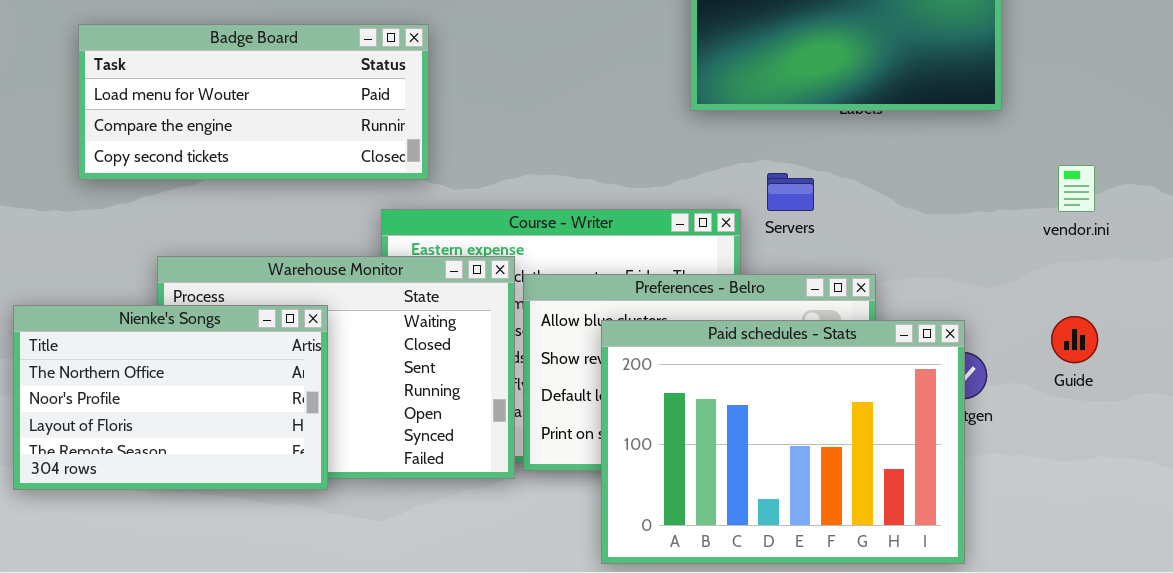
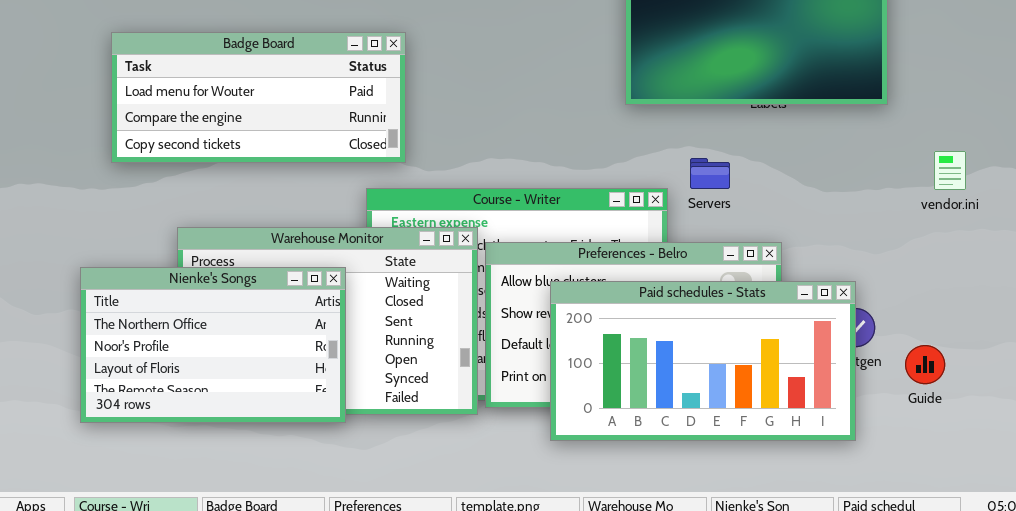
Nienke's Songs: [13,305,328,490] -> [80,267,346,423], moved
Guide: [1051,316,1098,363] -> [905,345,945,384], moved
Paid schedules - Stats: [601,320,965,564] -> [550,281,856,441], resized

